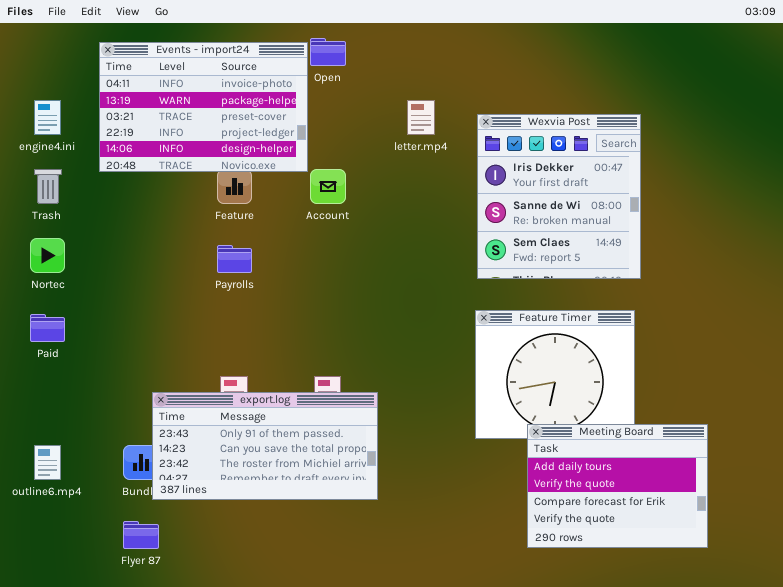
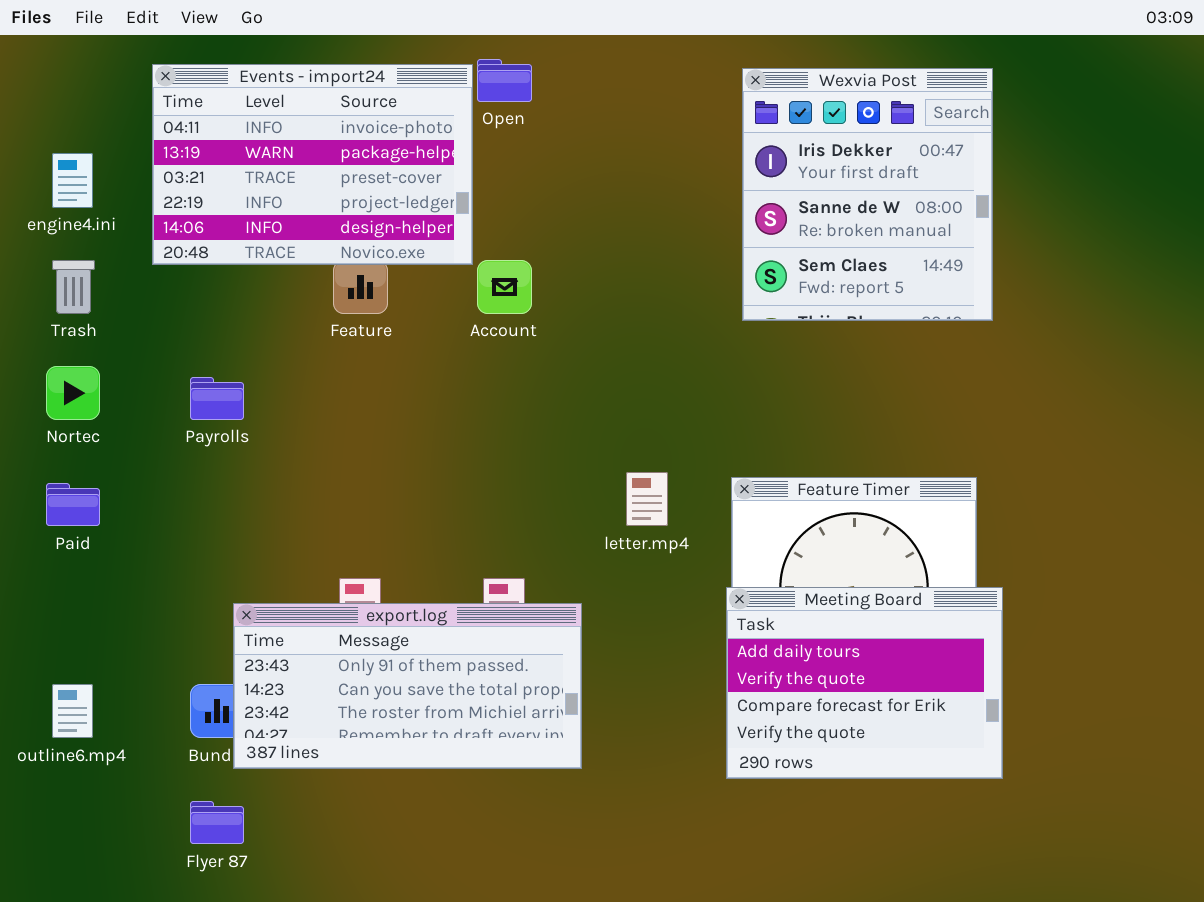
letter.mp4: [407,100,435,135] -> [626,472,668,526], moved
Wexvia Post: [477,114,641,279] -> [742,68,993,321], moved
Payrolls: [217,245,252,273] -> [190,377,244,420], moved
Meeting Board: [527,424,708,548] -> [726,587,1003,779], moved

